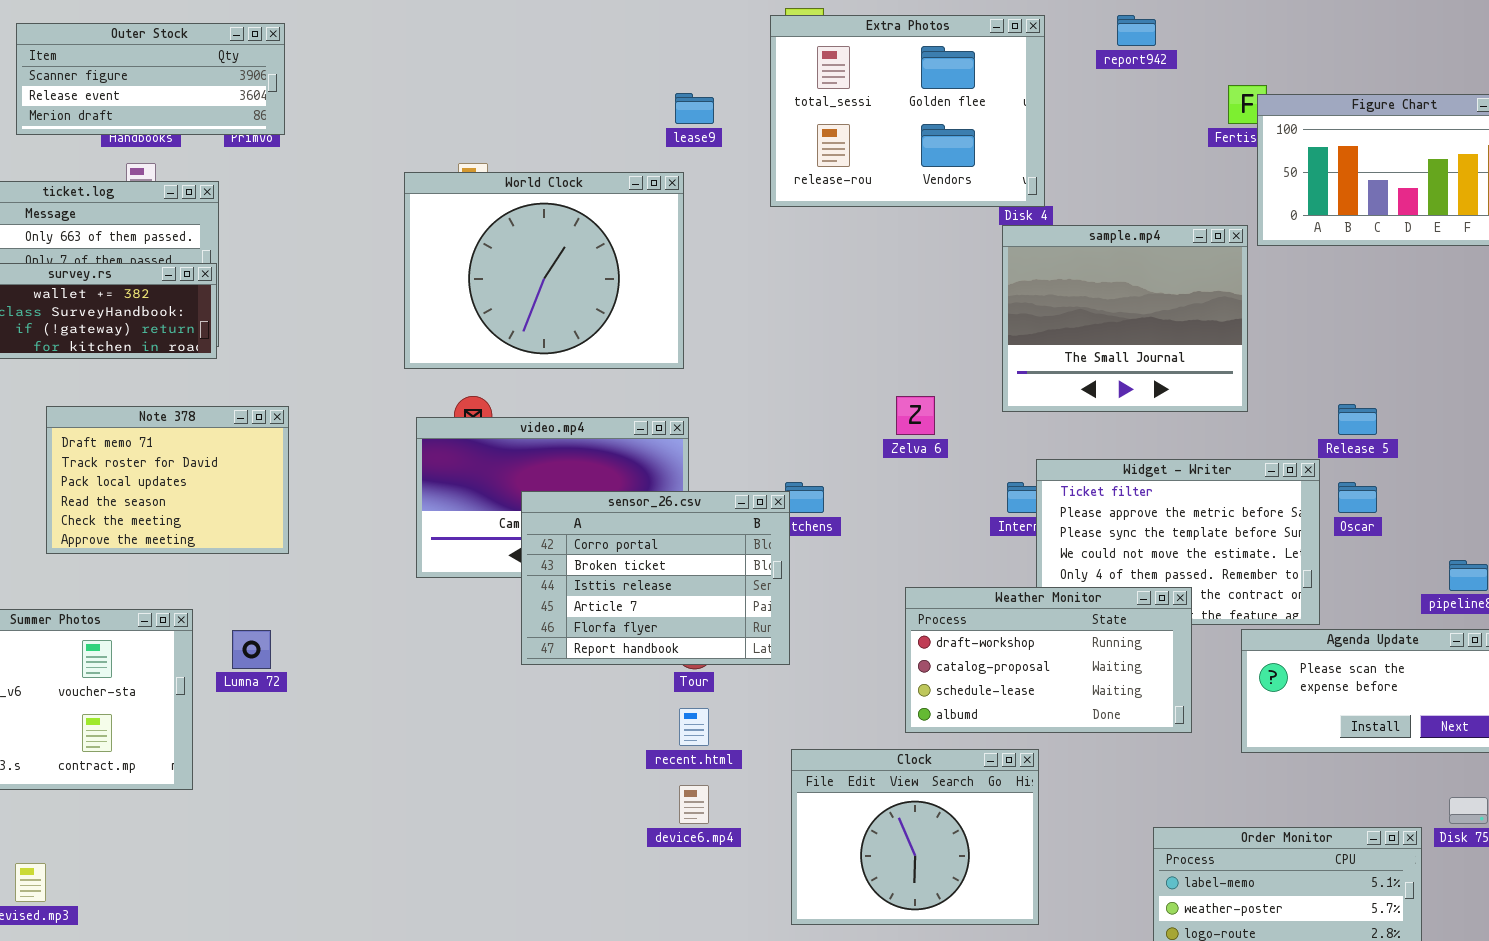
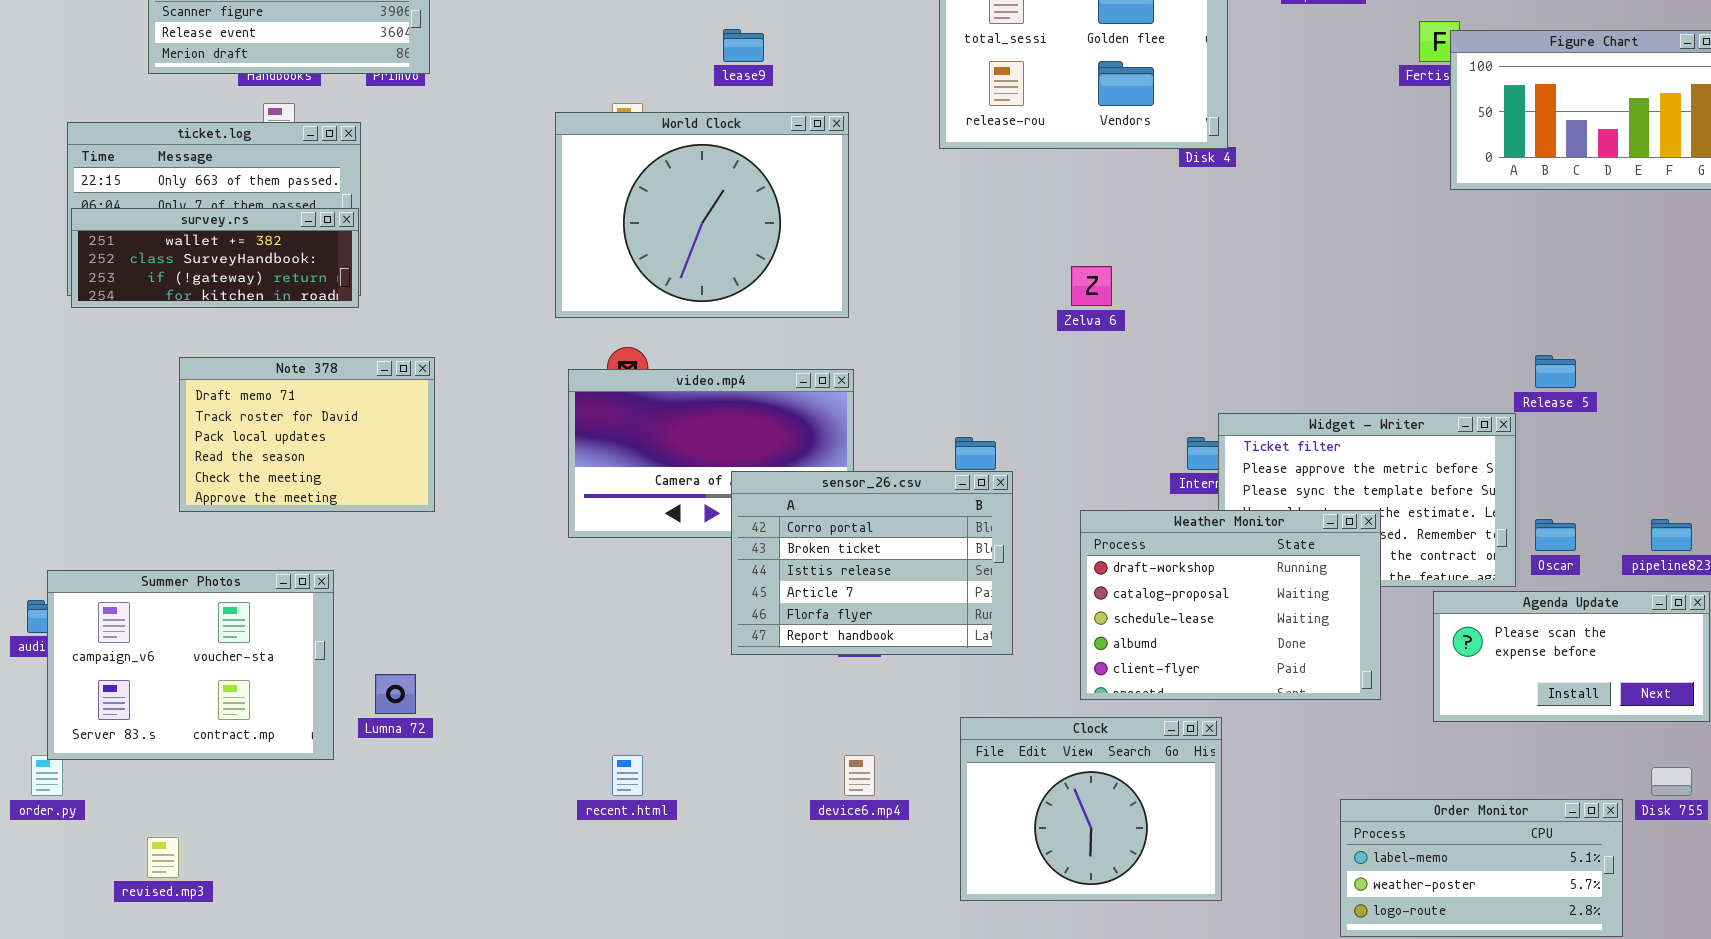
lease9: [675,93,714,124] -> [723,29,764,62], moved
sample.mp4: [1002,225,1248,412] -> none, closed
Zelva 6: [896,396,935,435] -> [1071,266,1112,306], moved
Oscar: [1338,482,1377,513] -> [1535,519,1576,551], moved
sensor_26.csv: [521,491,790,665] -> [731,471,1013,655], moved
Weather Monitor: [905,587,1192,733] -> [1080,510,1381,700], resized
Lumna 72: [232,630,271,669] -> [375,674,416,714], moved
recent.html: [679,708,709,746] -> [612,755,643,796], moved

